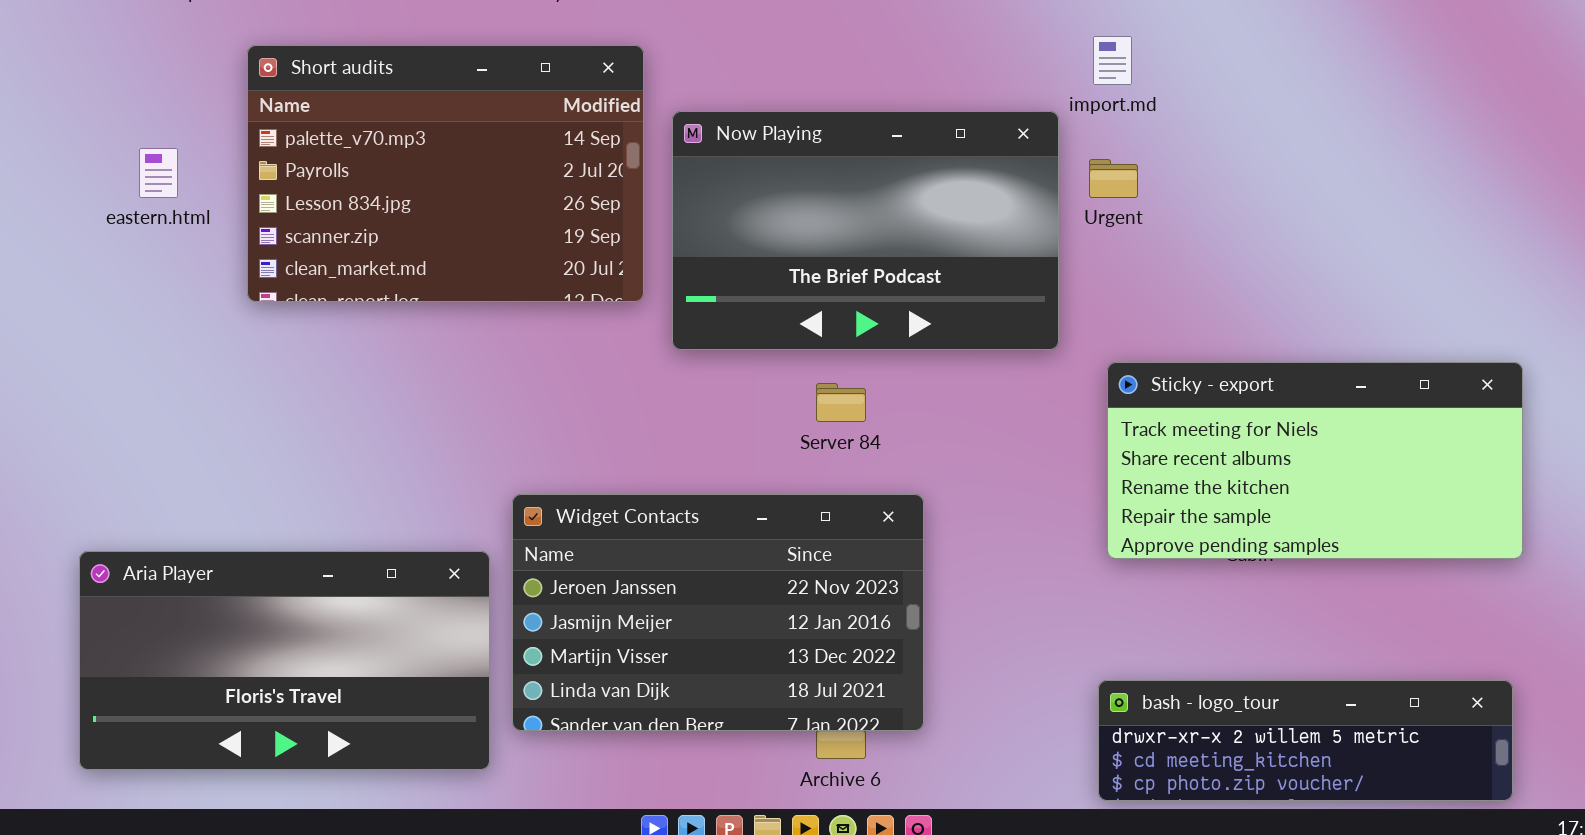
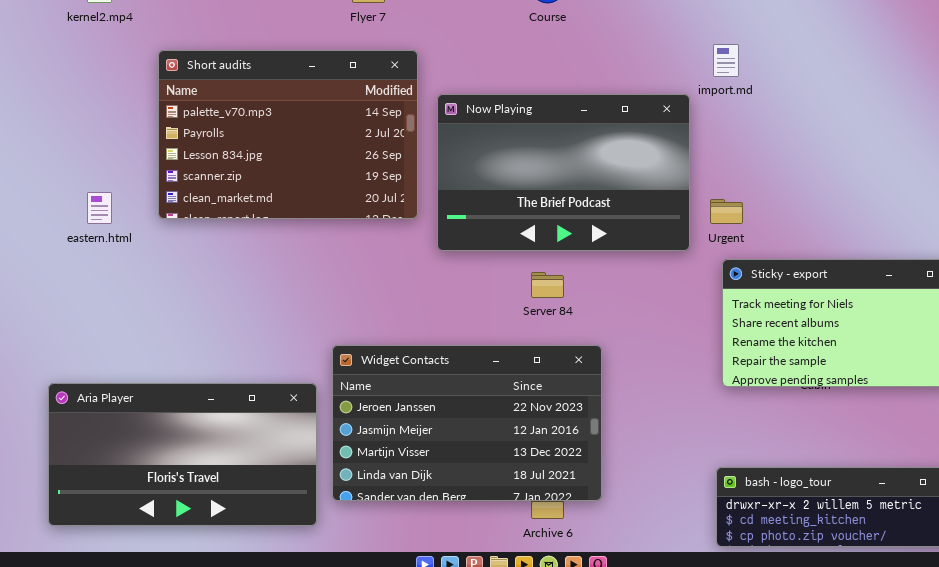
eastern.html: [139,148,178,198] -> [87,192,112,224], moved
Urgent: [1089,159,1138,198] -> [710,199,743,224], moved

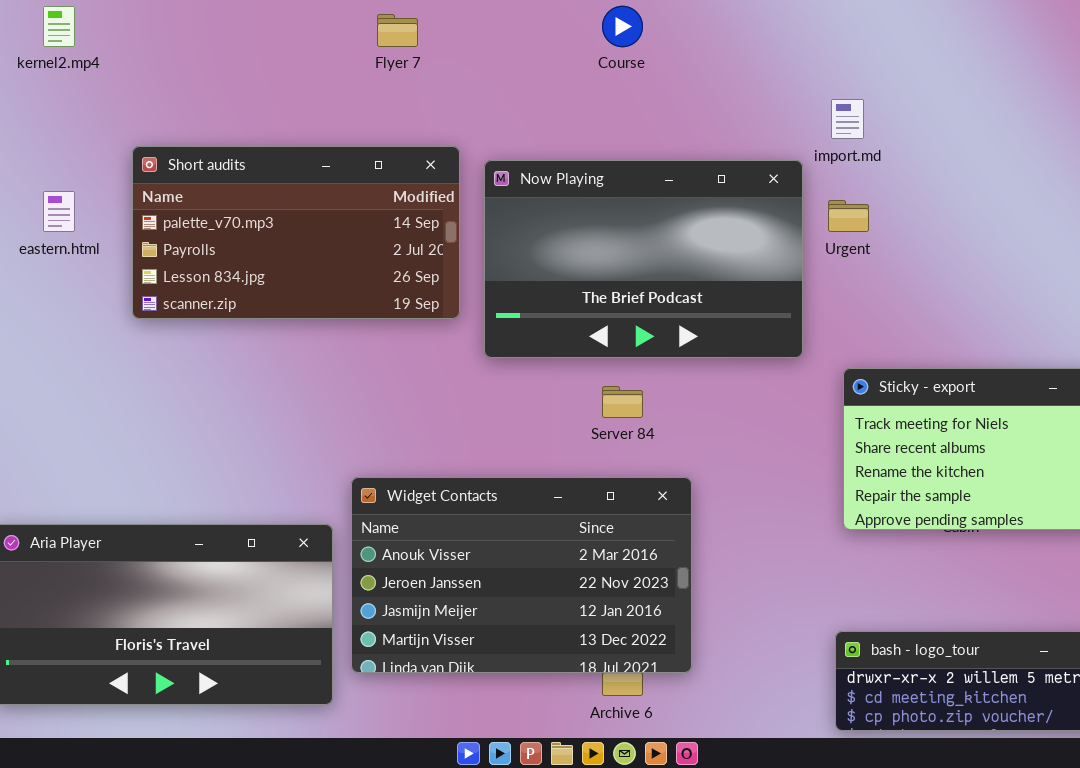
Short audits: [158,50,418,219] -> [132,146,460,319], resized
eastern.html: [87,192,112,224] -> [43,191,75,232], moved
Urgent: [710,199,743,224] -> [828,200,869,232], moved
Widget Contacts: [332,345,602,501] -> [351,477,692,673], scrolled up 1 row

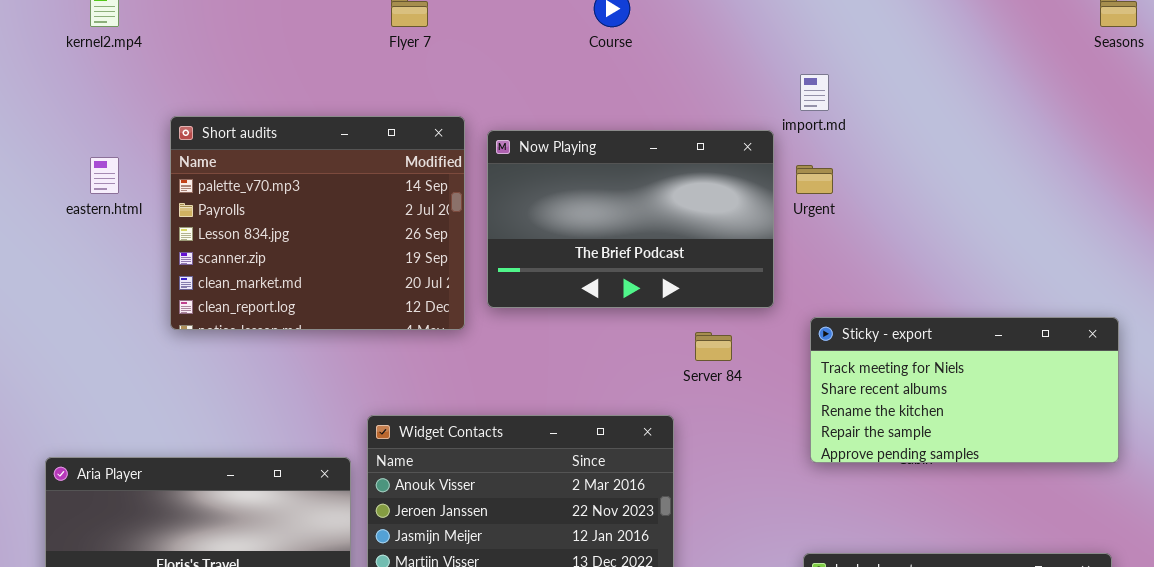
Short audits: [132,146,460,319] -> [170,116,465,330], resized
Server 84: [602,386,643,418] -> [695,332,732,361], moved

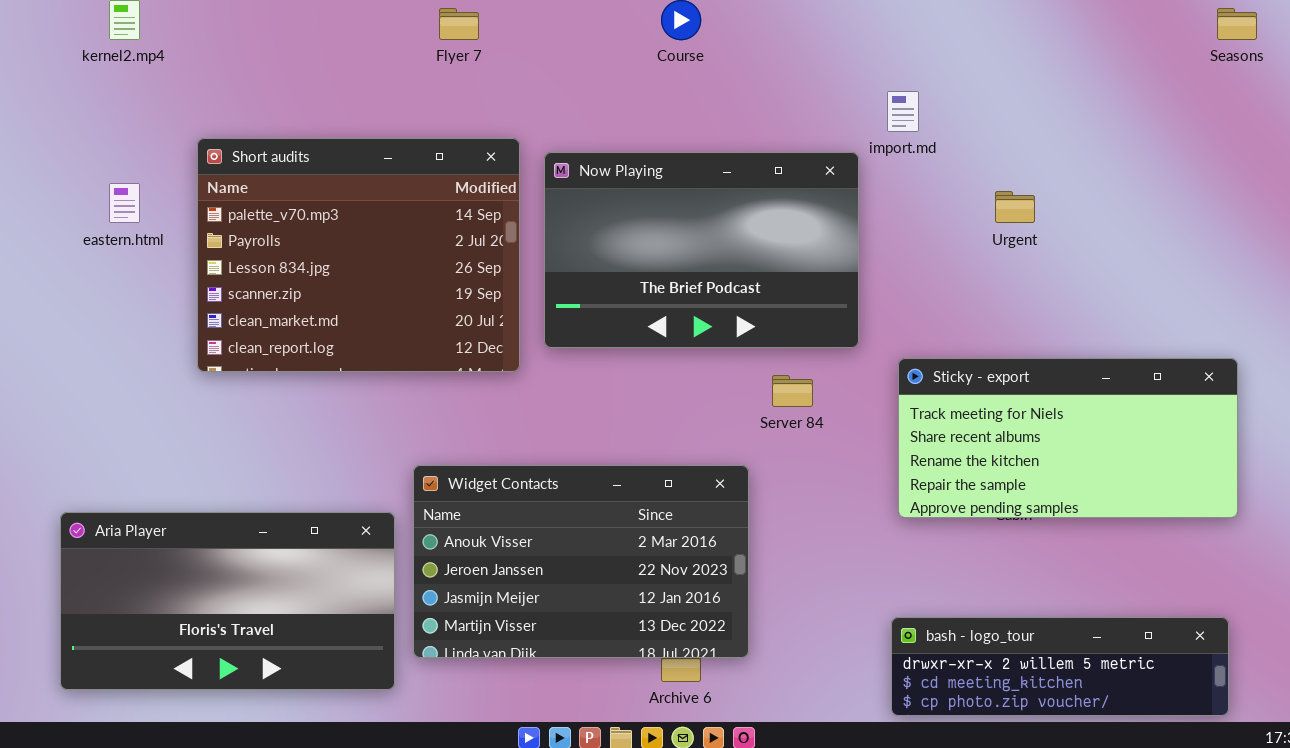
Urgent: [796,165,833,194] -> [995,191,1035,223], moved

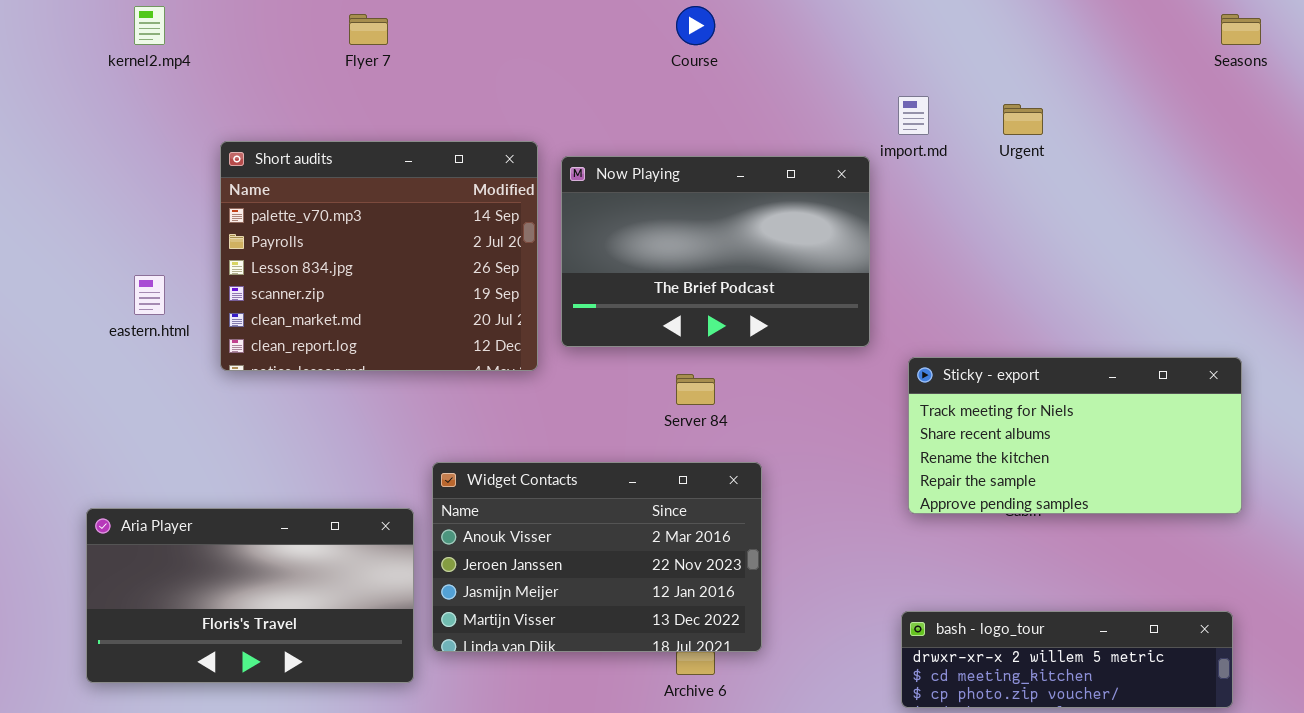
Flyer 7: [439,8,479,40] -> [349,14,388,45], moved
eastern.html: [109,183,140,223] -> [134,275,165,315], moved
Urgent: [995,191,1035,223] -> [1003,104,1043,135], moved
Server 84: [772,375,813,407] -> [676,374,715,405], moved

